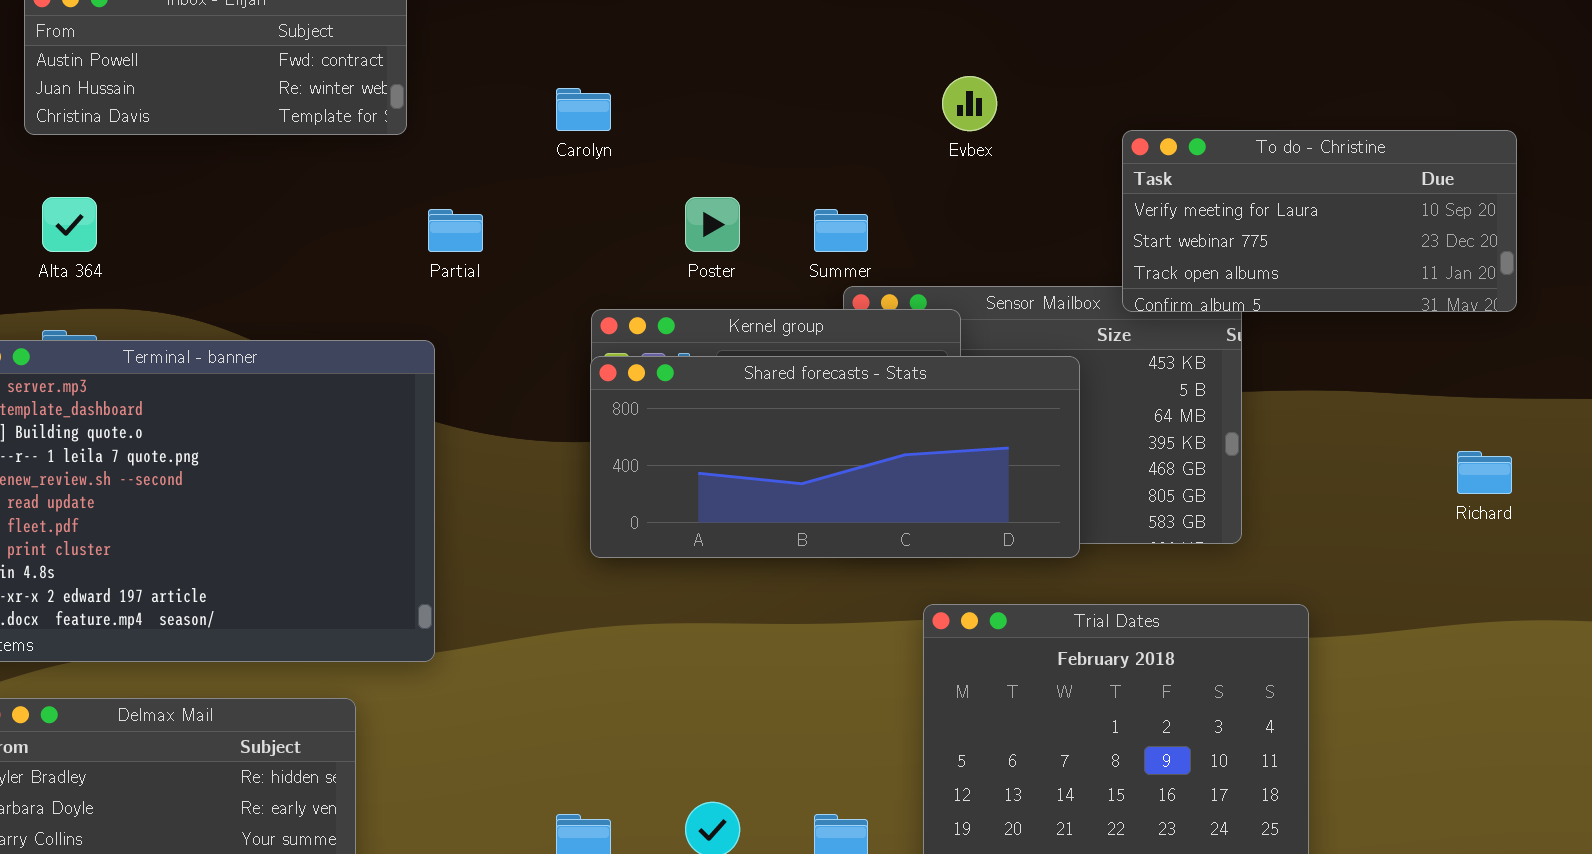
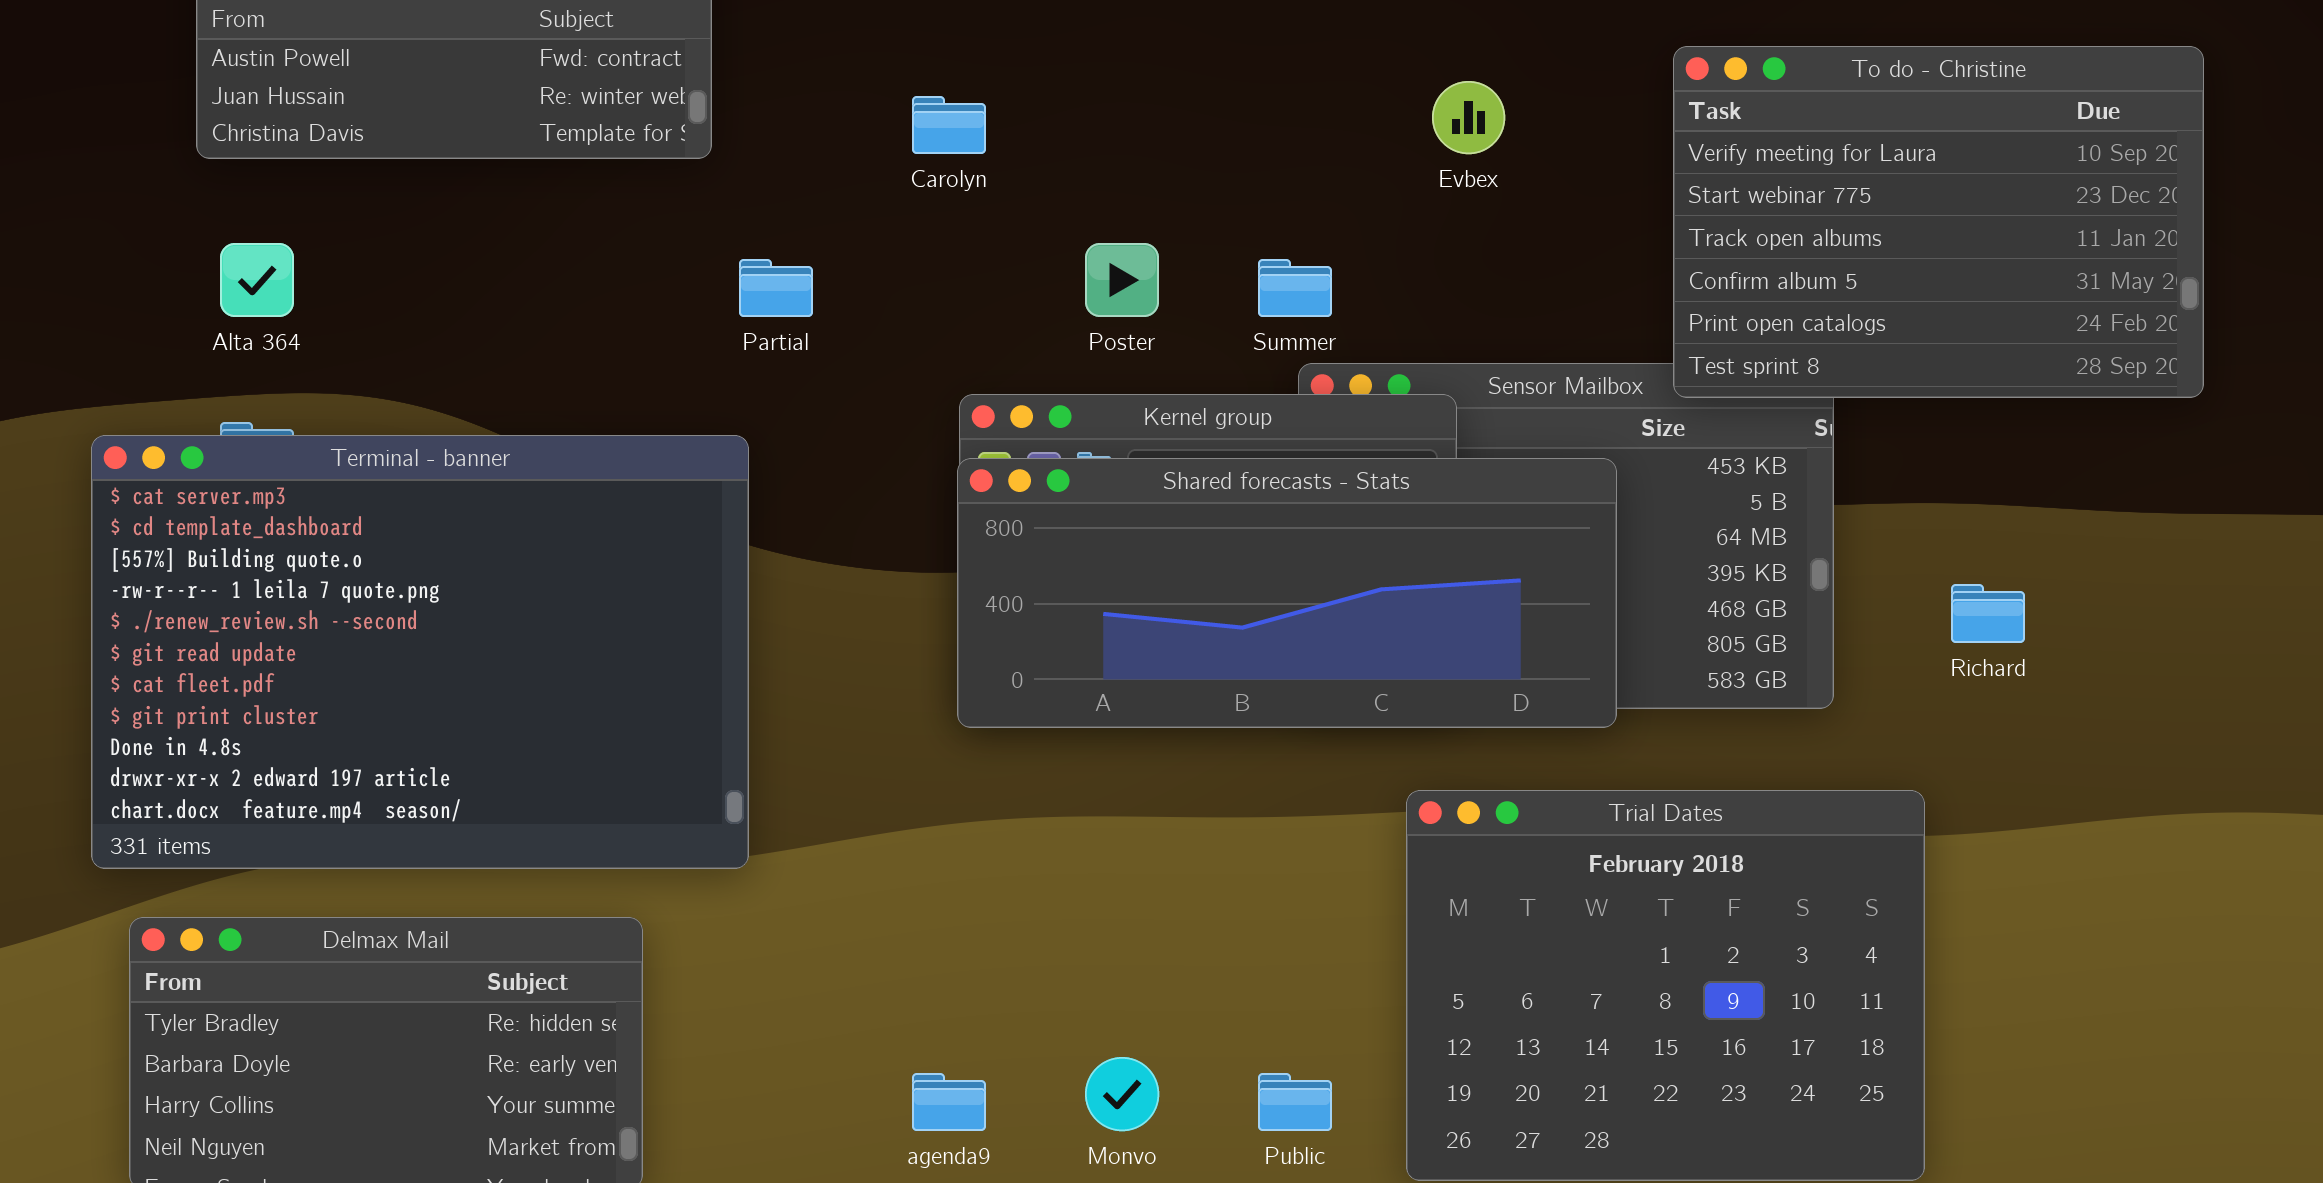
To do - Christine: [1122,130,1517,312] -> [1673,46,2204,398], resized
Richard: [1457,451,1512,494] -> [1951,584,2025,643], moved

